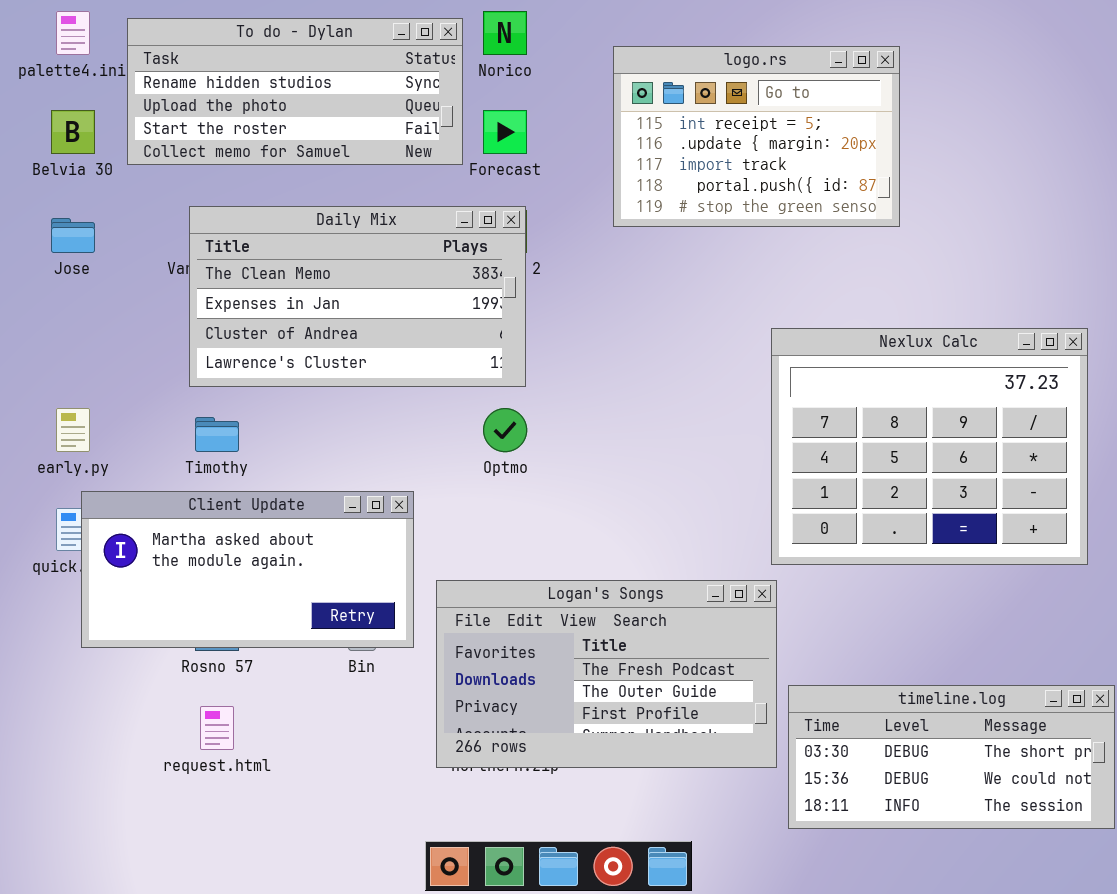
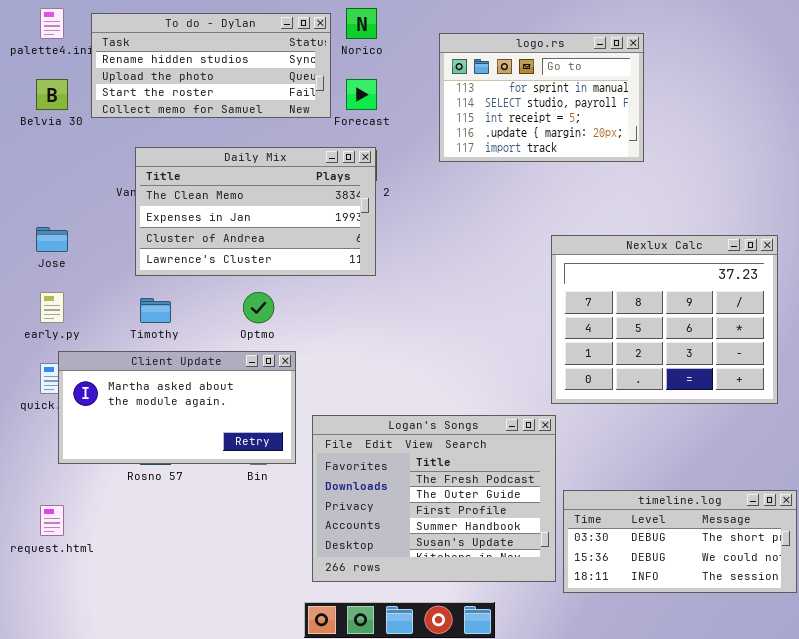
logo.rs: [613,46,900,227] -> [439,33,644,162], scrolled up 2 rows
Jose: [51,218,95,253] -> [36,227,68,252], moved
Optmo: [483,408,527,452] -> [243,292,274,323], moved
Logan's Songs: [436,580,777,768] -> [312,415,556,582], resized
request.html: [200,706,234,750] -> [40,505,64,536], moved

